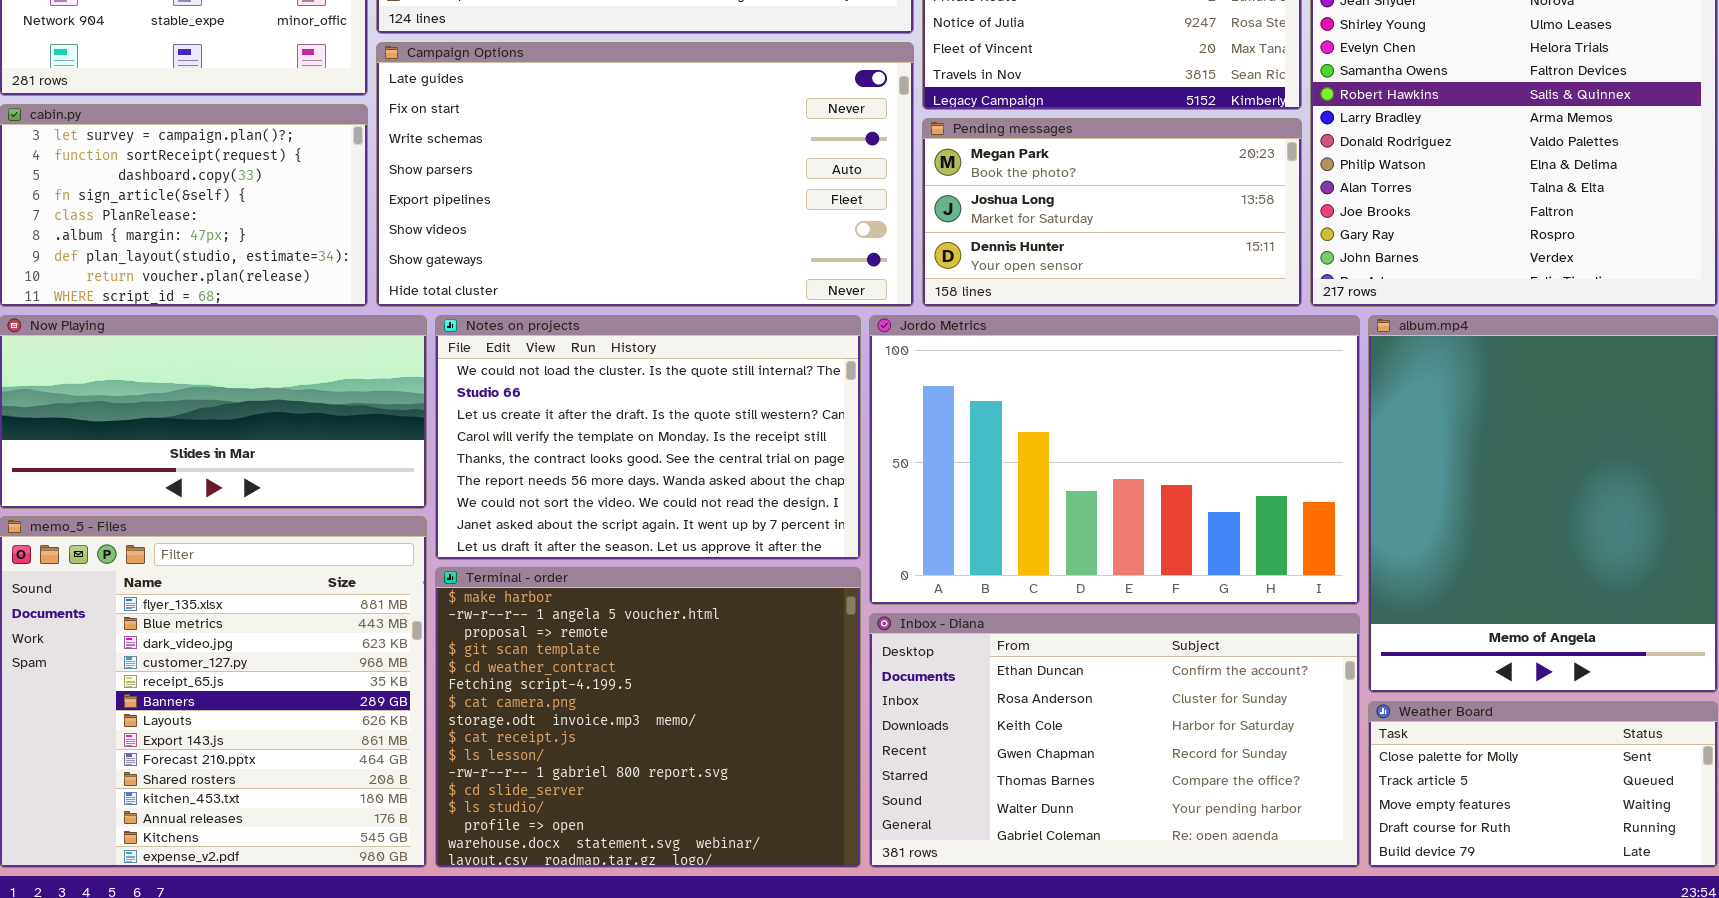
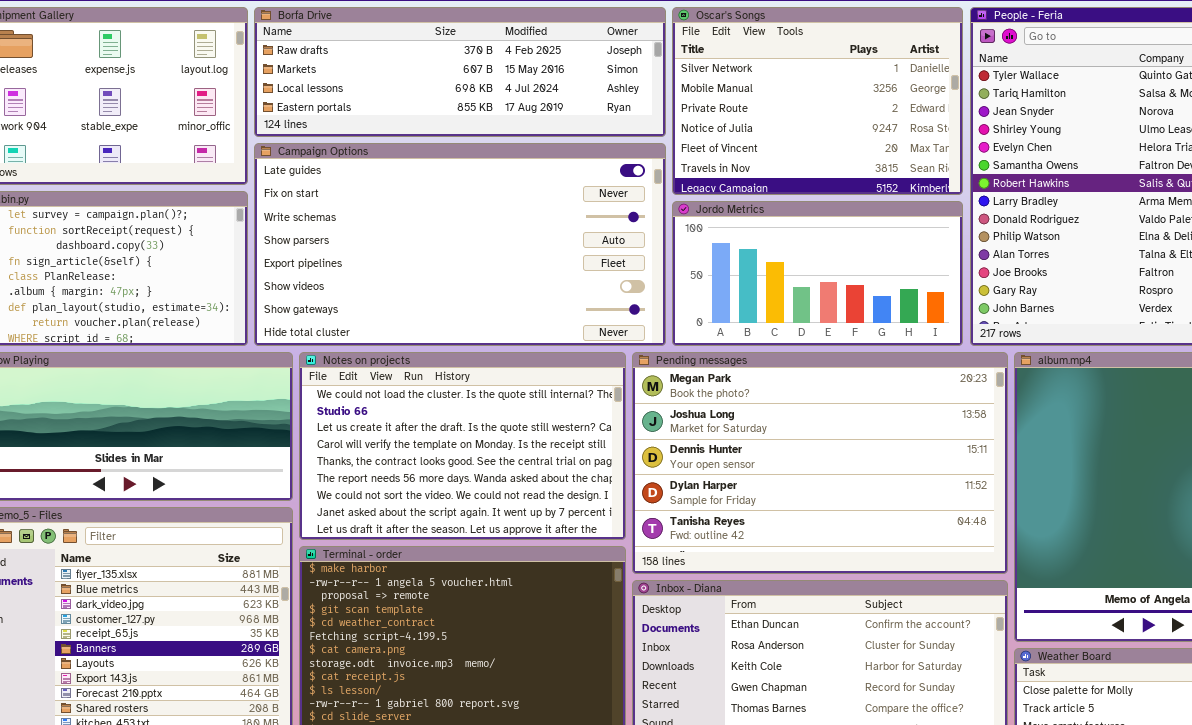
Pending messages: [922,118,1302,307] -> [632,352,1008,574], moved, resized
Jordo Metrics: [869,315,1360,605] -> [672,201,963,346], moved, resized

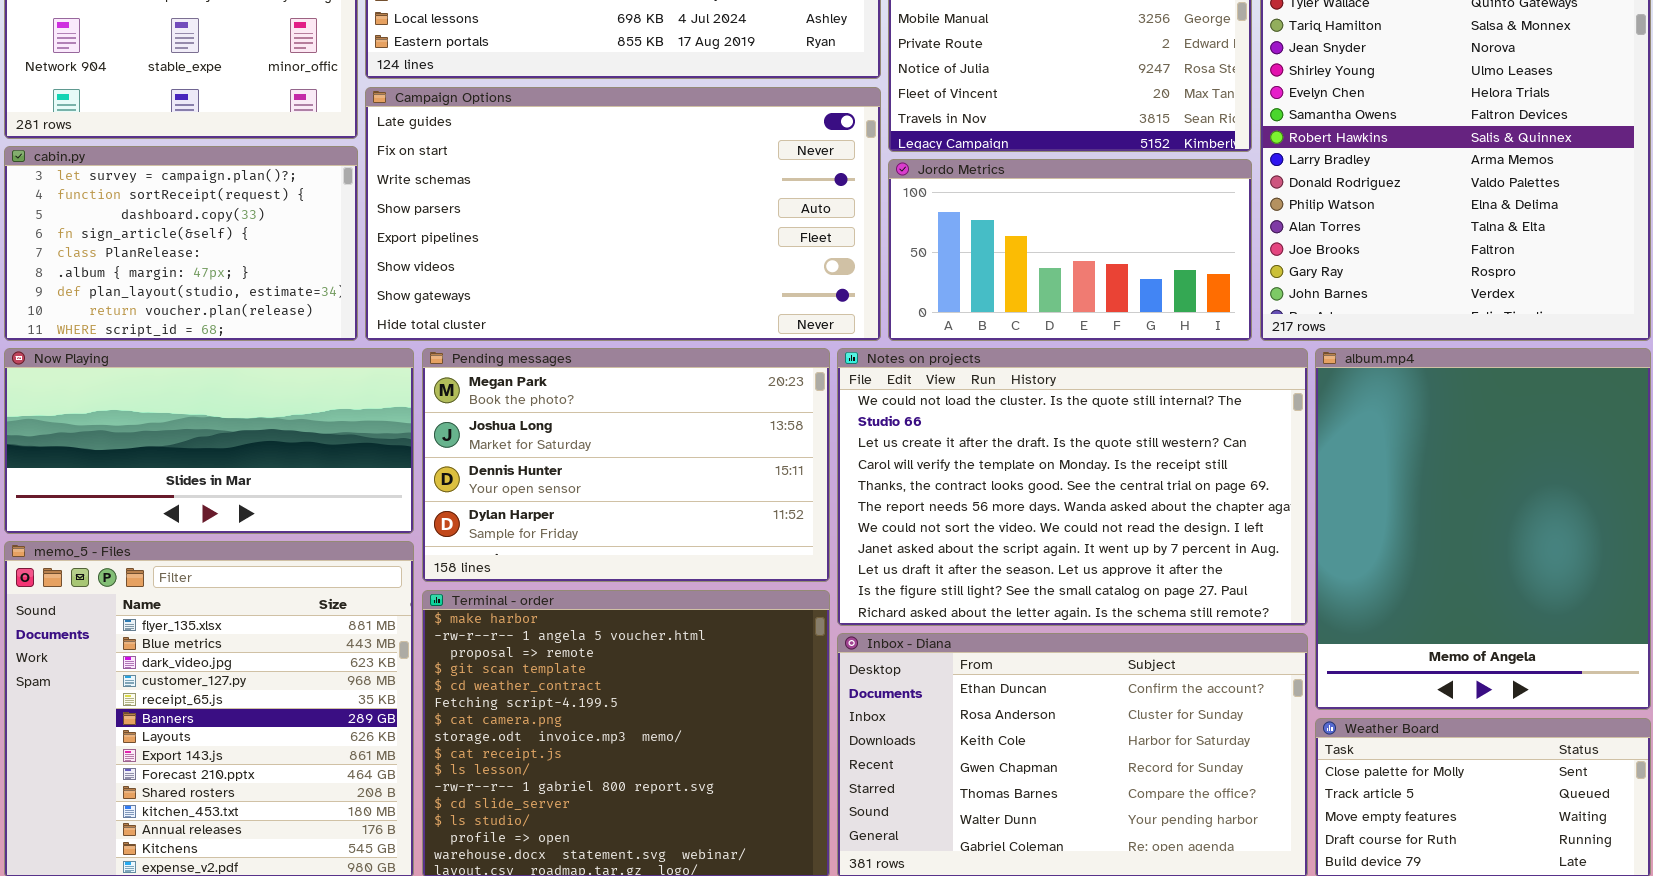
Notes on projects: [299,352,626,540] -> [837,348,1308,626], moved, resized
Pending messages: [632,352,1008,574] -> [422,348,830,582], moved, resized

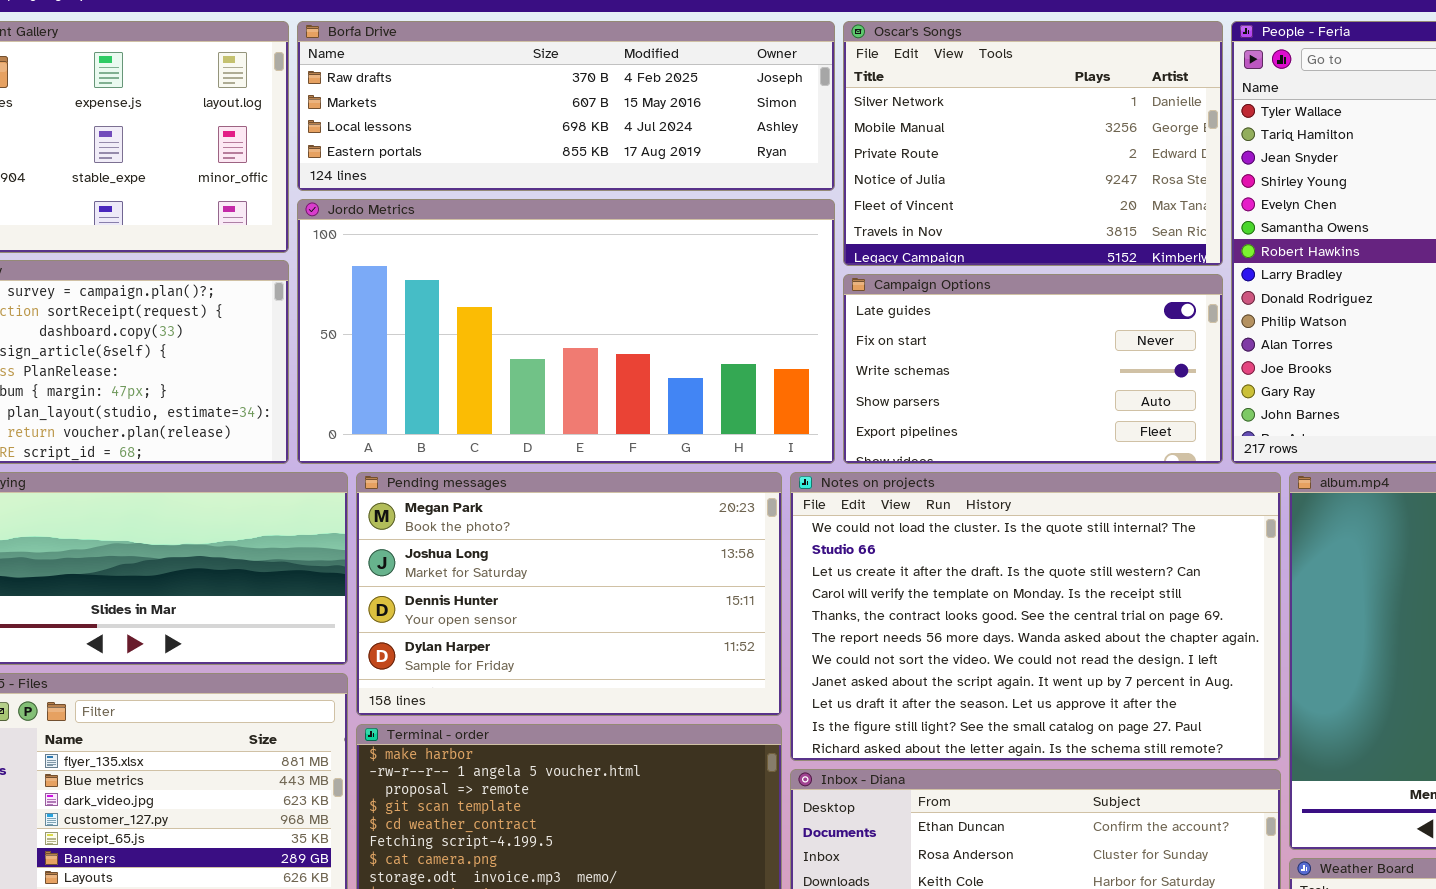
Campaign Options: [365,87,881,341] -> [843,274,1223,464], moved, resized
Jordo Metrics: [888,159,1252,341] -> [297,199,835,464], moved, resized

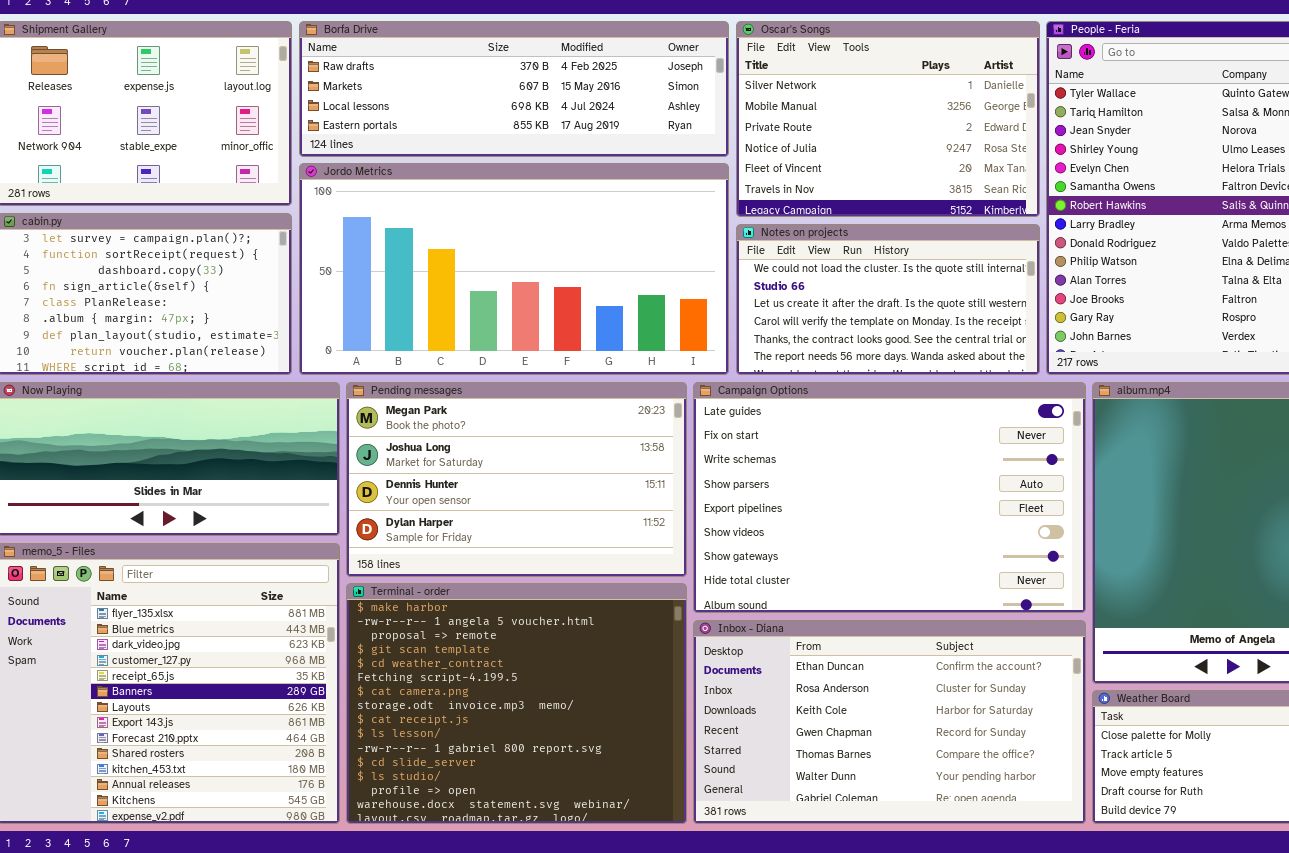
Campaign Options: [843,274,1223,464] -> [693,382,1086,613], moved, resized
Notes on projects: [790,472,1281,761] -> [736,224,1040,375], moved, resized

